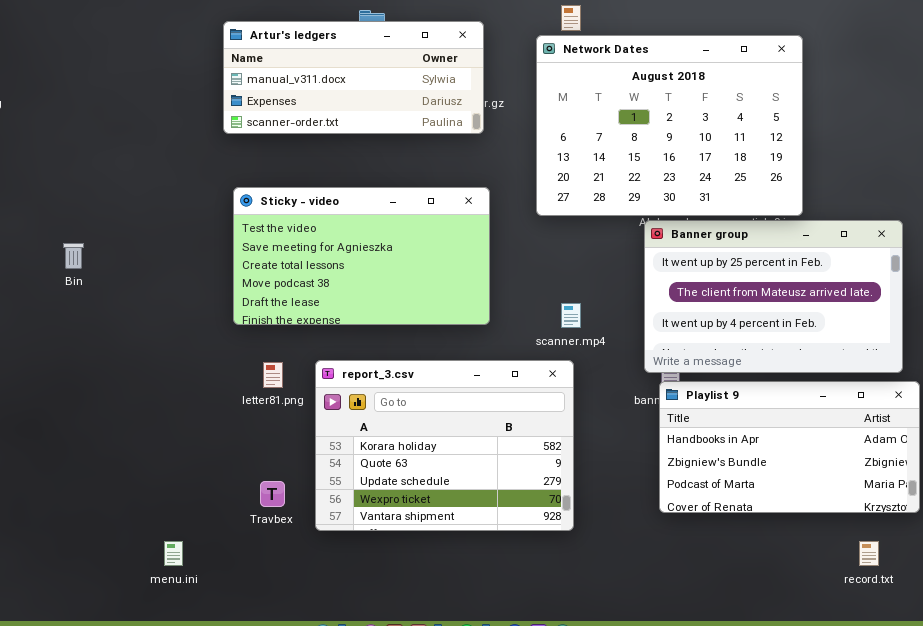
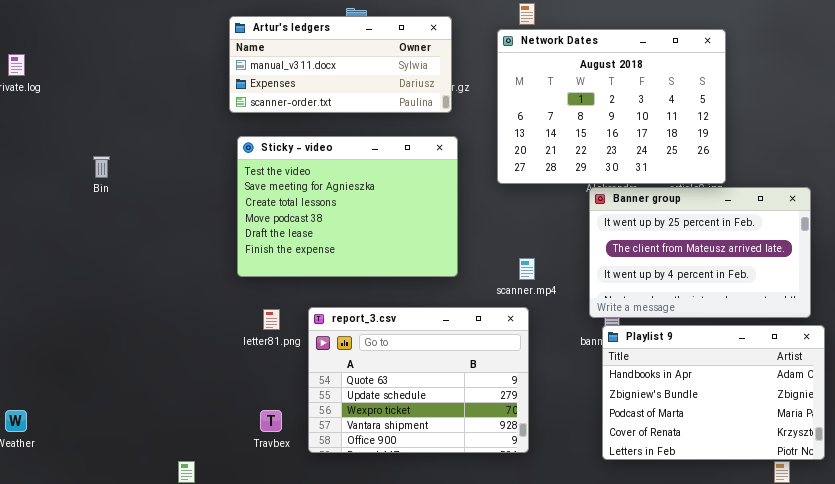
Sticky - video: [233,187,490,325] -> [237,136,458,277], resized
Bin: [63,243,84,269] -> [93,156,110,178], moved
report_3.csv: [315,360,574,531] -> [308,307,529,453], scrolled down 1 row
Playlist 9: [659,381,920,513] -> [602,325,825,460], resized

